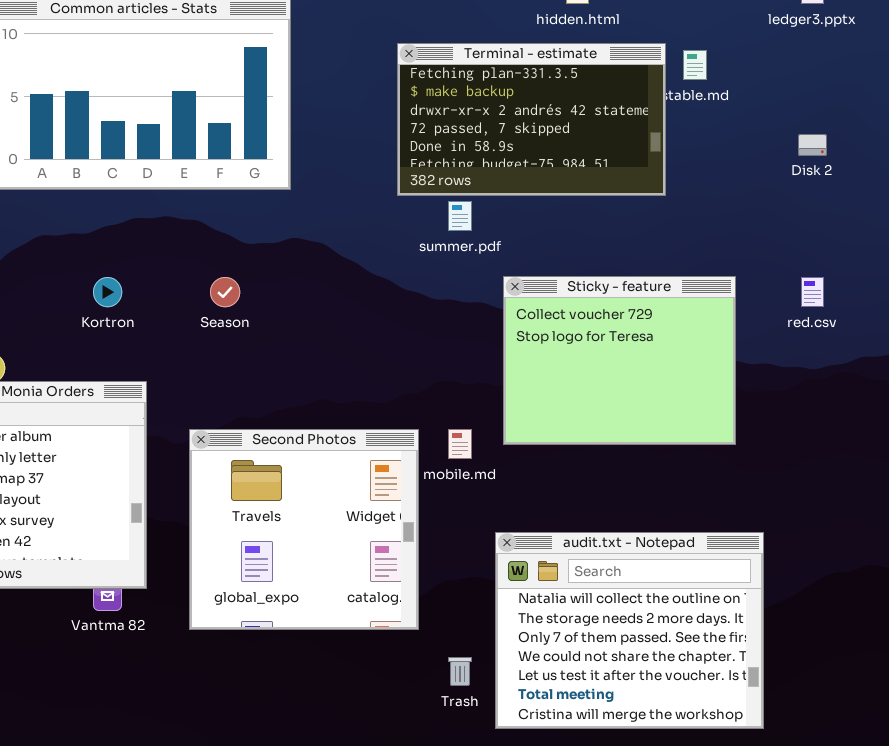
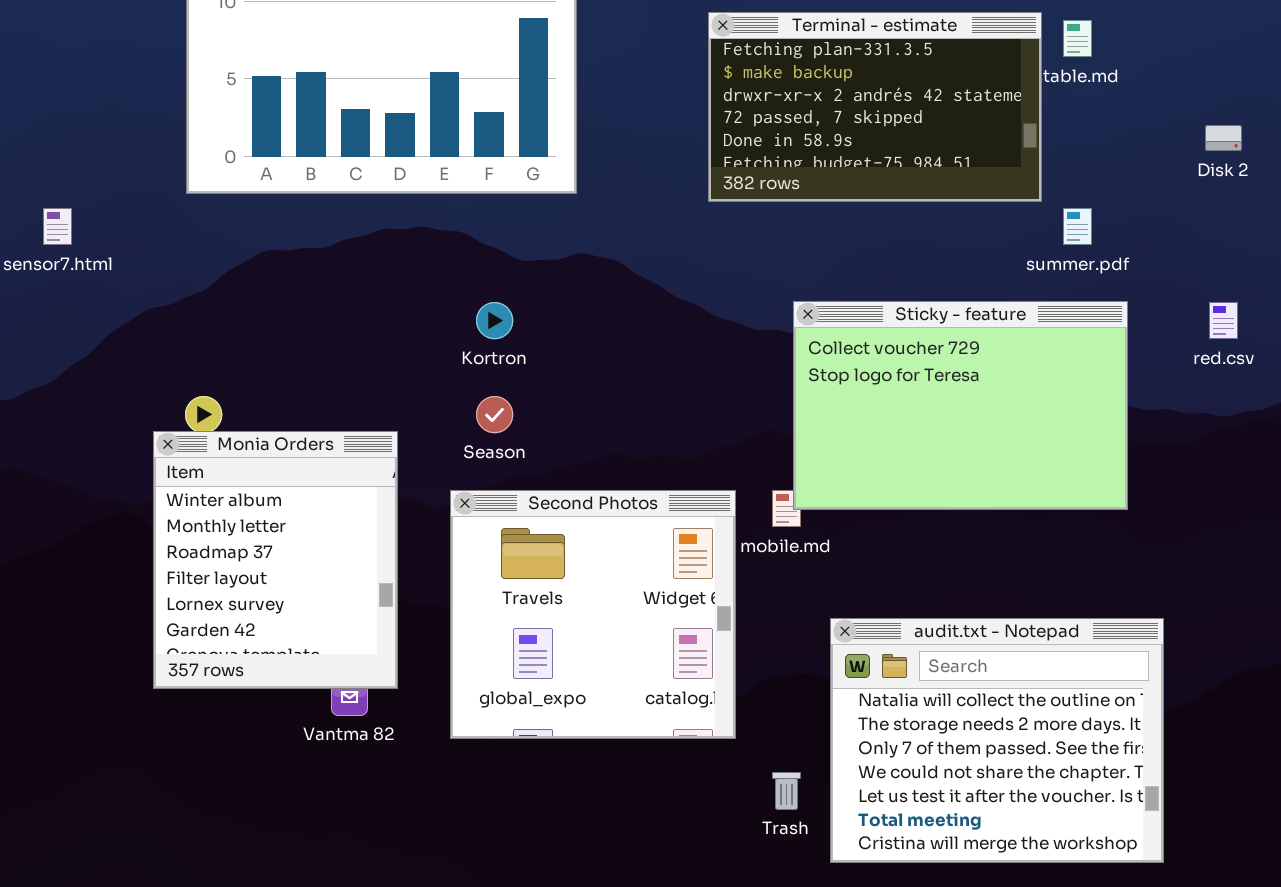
summer.pdf: [448,201,472,231] -> [1063,208,1092,245], moved
Sticky - feature: [503,276,736,445] -> [793,301,1128,510], resized
Kortron: [93,277,122,307] -> [476,302,513,339], moved
Season: [210,277,240,307] -> [476,396,513,433], moved

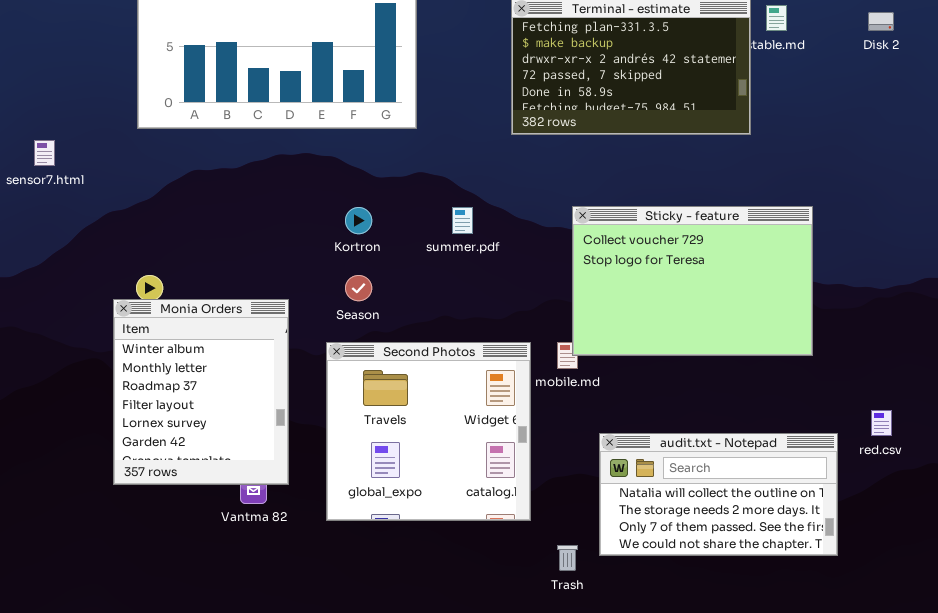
Disk 2: [1205,125,1242,151] -> [868,12,894,31], moved
summer.pdf: [1063,208,1092,245] -> [452,207,473,234], moved
red.csv: [1209,302,1238,339] -> [871,410,892,436], moved
audit.txt - Notepad: [830,618,1164,863] -> [599,433,838,556], resized

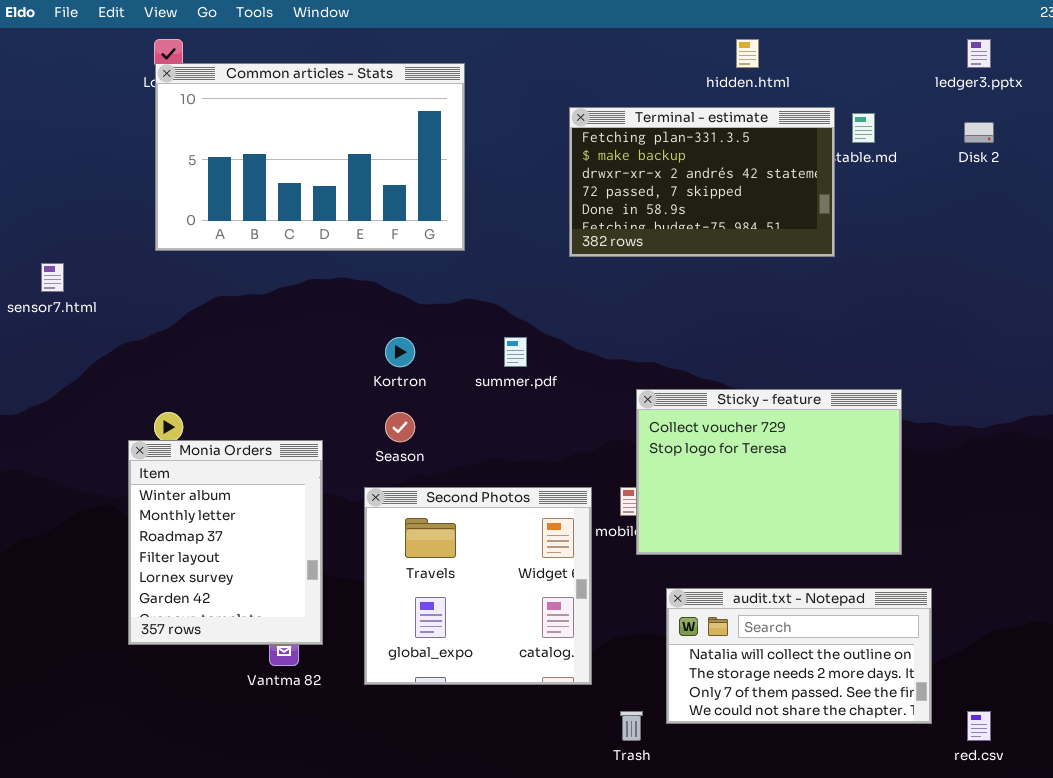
Sticky - feature: [572,206,813,356] -> [636,389,902,555], moved
red.csv: [871,410,892,436] -> [967,711,991,741], moved

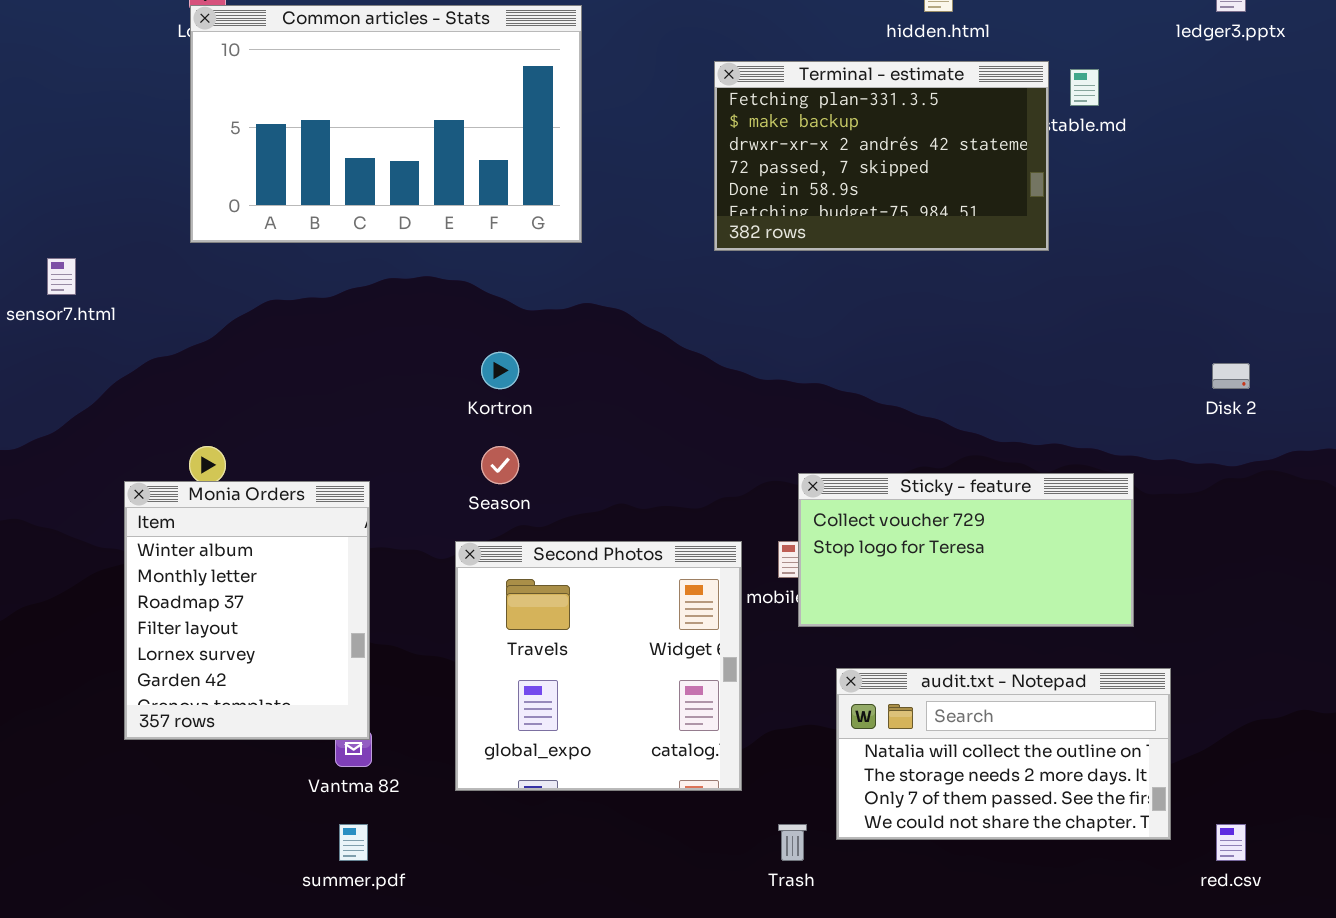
Disk 2: [964,122,994,143] -> [1212,363,1250,389], moved
summer.pdf: [504,337,527,367] -> [339,824,368,861], moved
Sticky - feature: [636,389,902,555] -> [798,473,1134,627], resized
Monia Orders: [128,440,323,645] -> [124,481,370,740], moved

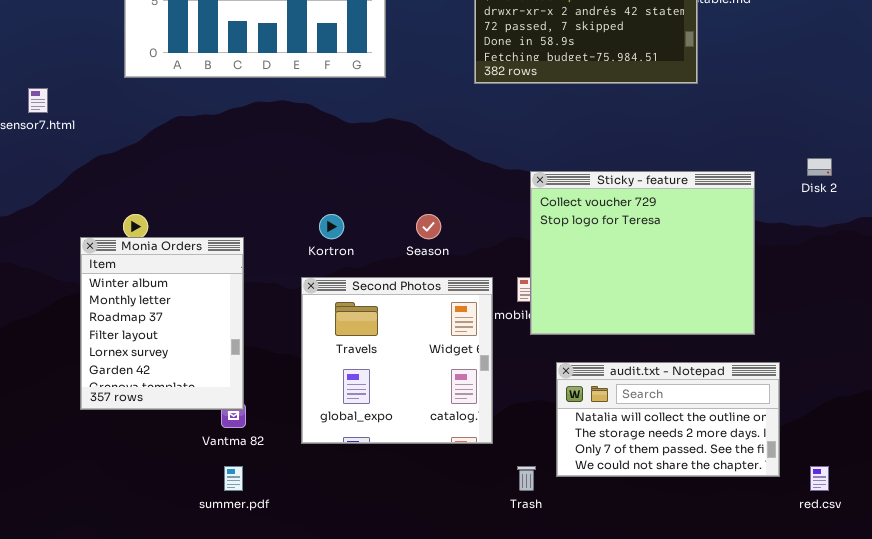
Kortron: [481,352,519,389] -> [319,214,344,239], moved
Season: [481,446,519,484] -> [416,214,441,239], moved
Sticky - feature: [798,473,1134,627] -> [530,171,755,335], resized

